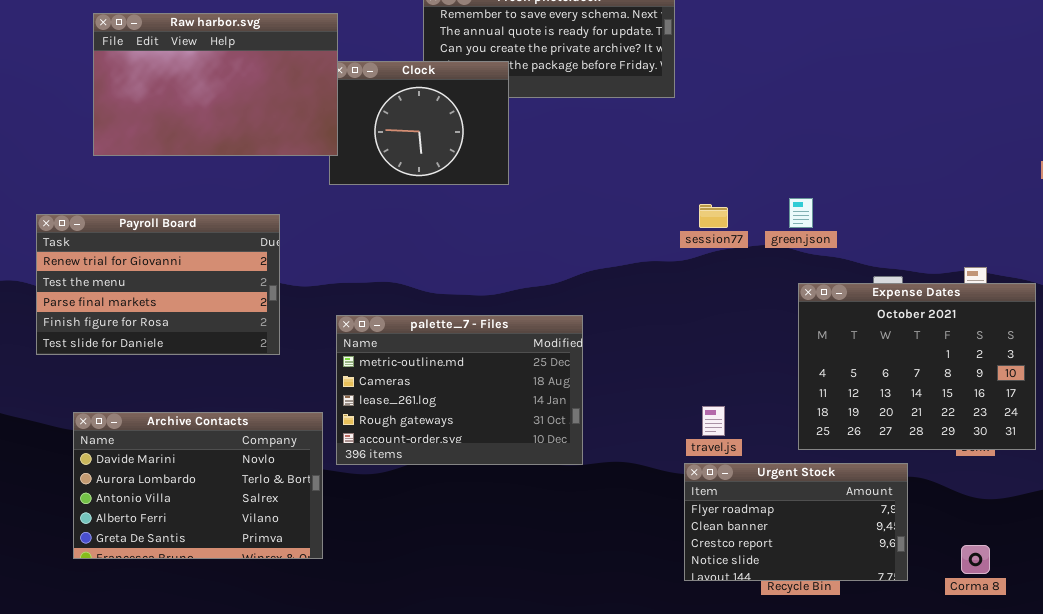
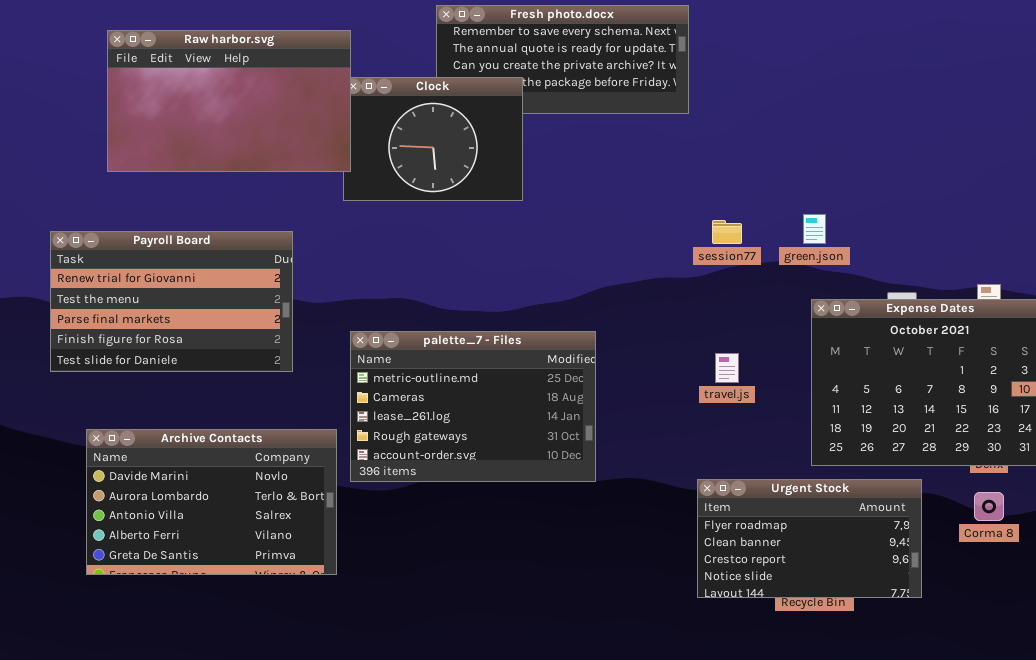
travel.js: [702,406,725,436] -> [715,353,739,383], moved
Corma 8: [961,545,990,574] -> [974,492,1004,521], moved

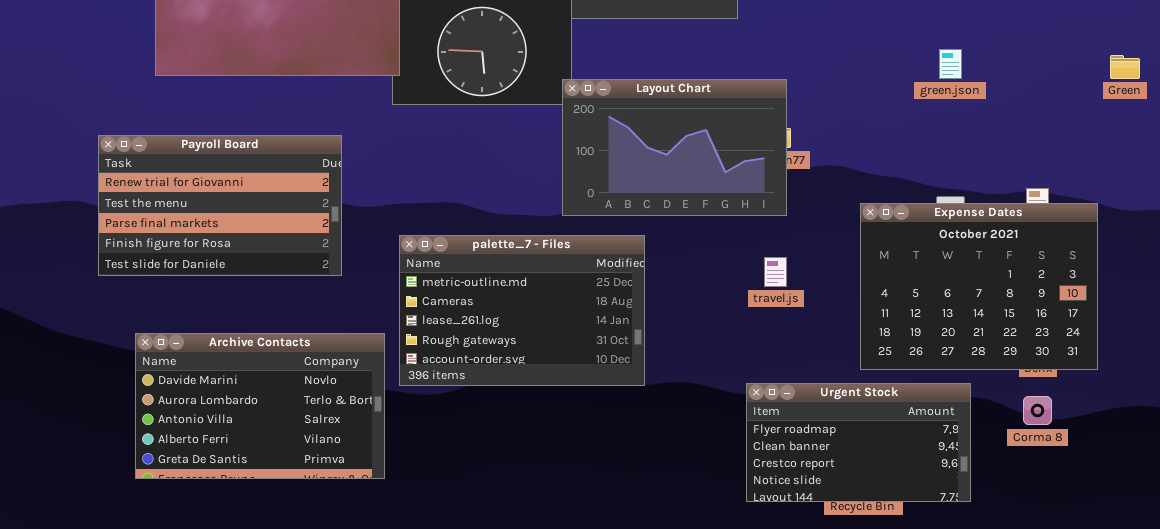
Layout Chart: none -> [562,79,787,216], opened
green.json: [803,214,826,244] -> [939,49,962,79], moved

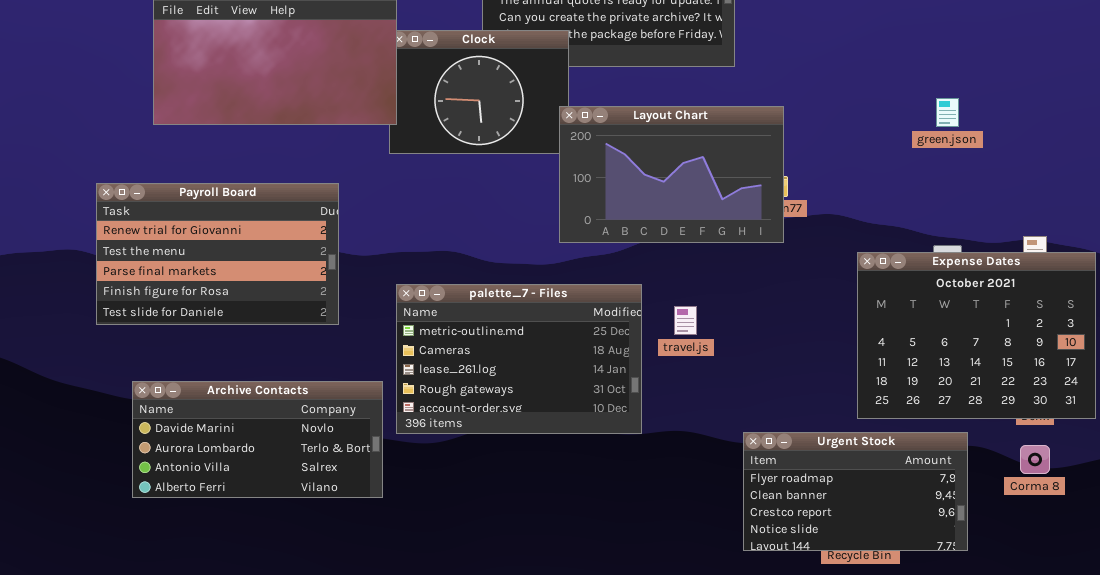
Layout Chart: [562,79,787,216] -> [559,106,784,243], moved
travel.js: [764,257,787,287] -> [674,306,697,335], moved
Archive Contacts: [135,333,385,479] -> [132,381,383,498], resized

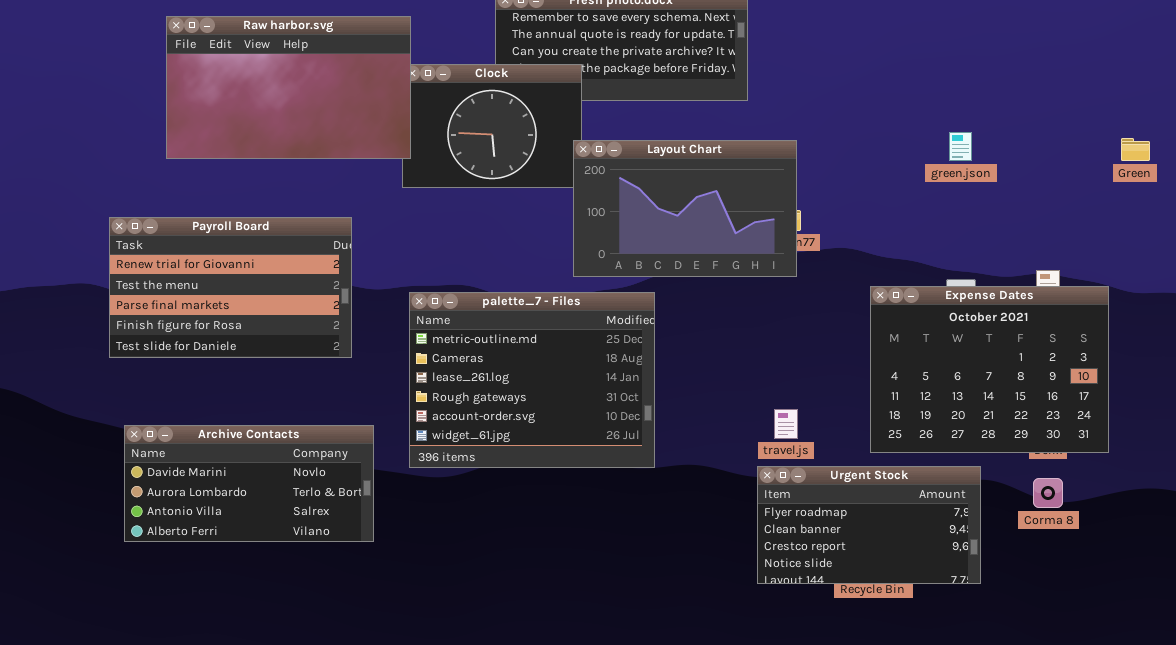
palette_7 - Files: [396,284,642,434] -> [409,292,655,468], resized
travel.js: [674,306,697,335] -> [774,409,798,439], moved
Archive Contacts: [132,381,383,498] -> [124,425,374,542], moved

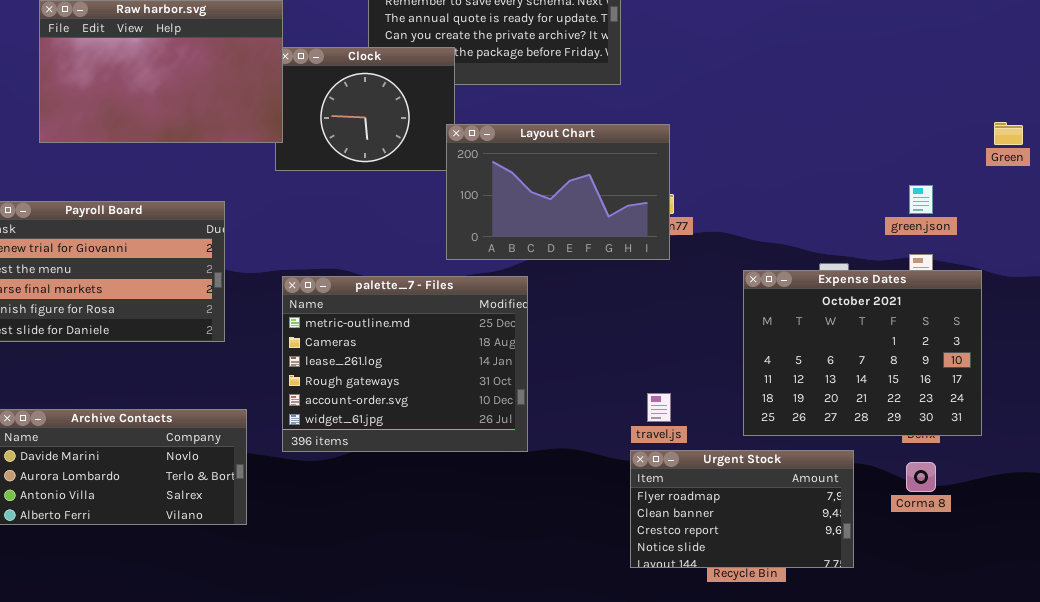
green.json: [949,132,972,161] -> [909,185,933,214], moved

